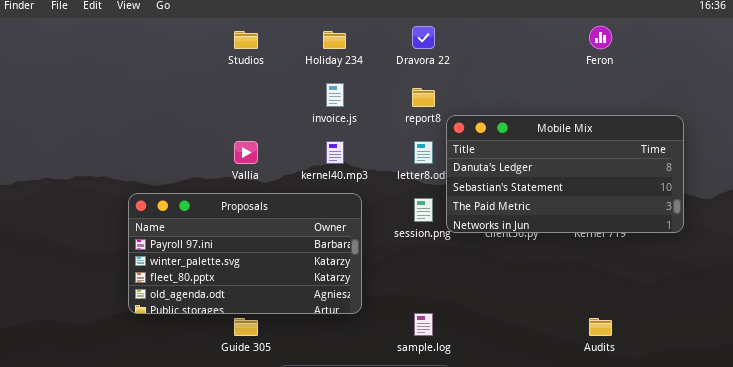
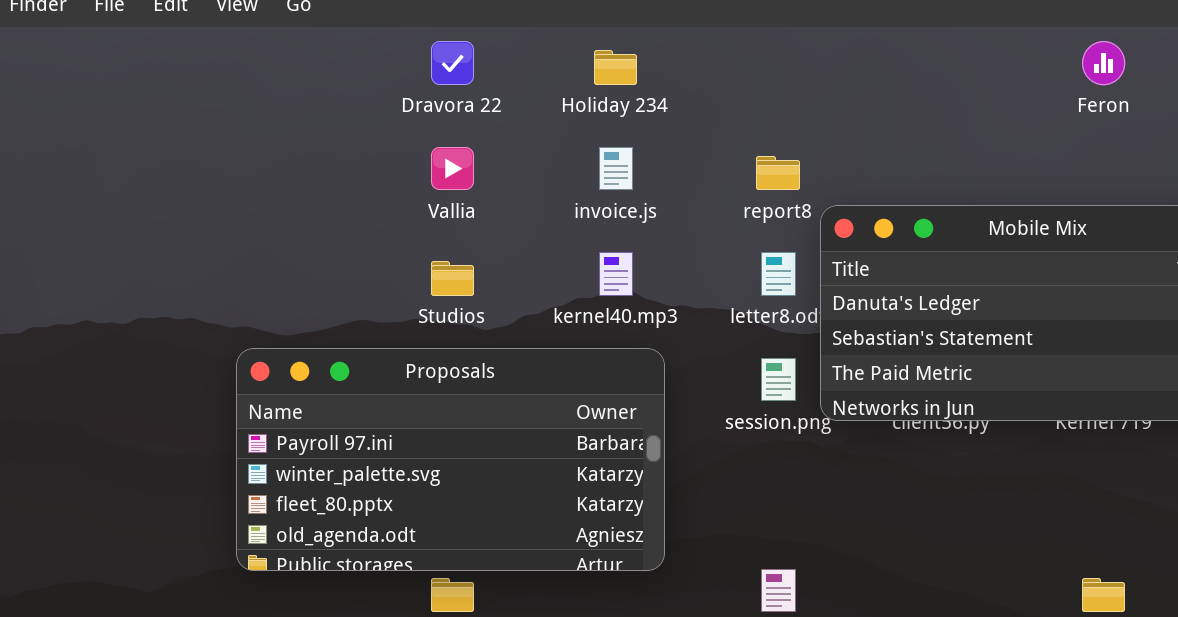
Dravora 22: [412,26,435,49] -> [431,41,474,85], moved
Studios: [234,31,258,49] -> [431,261,474,296], moved
Vallia: [234,141,258,164] -> [431,147,474,190], moved

